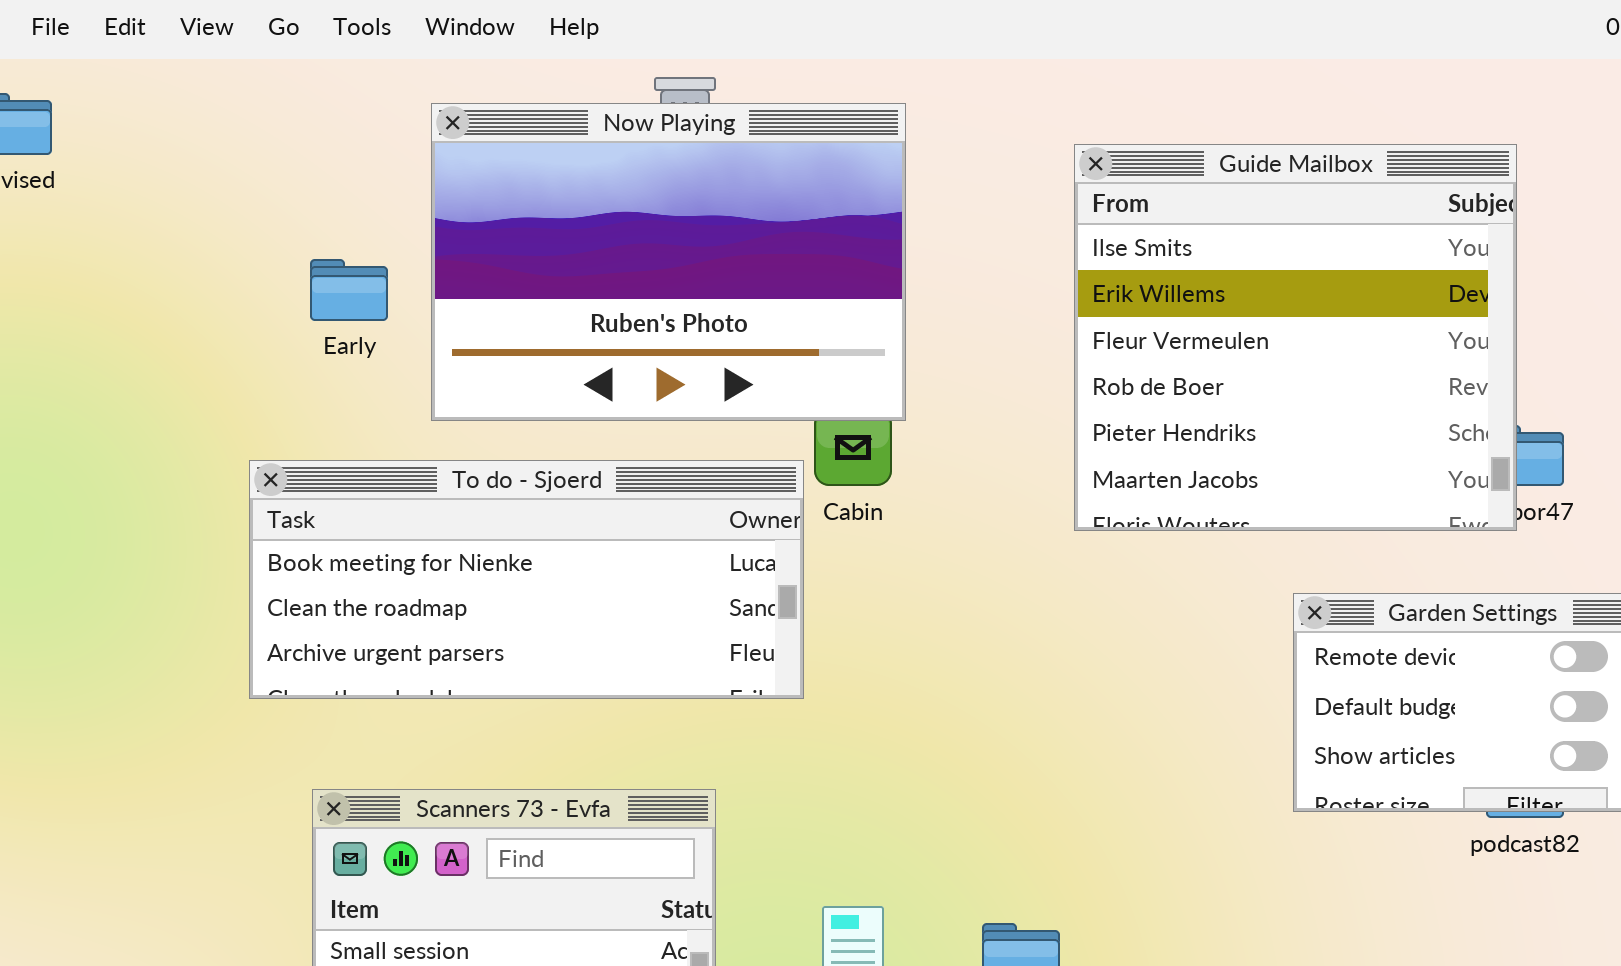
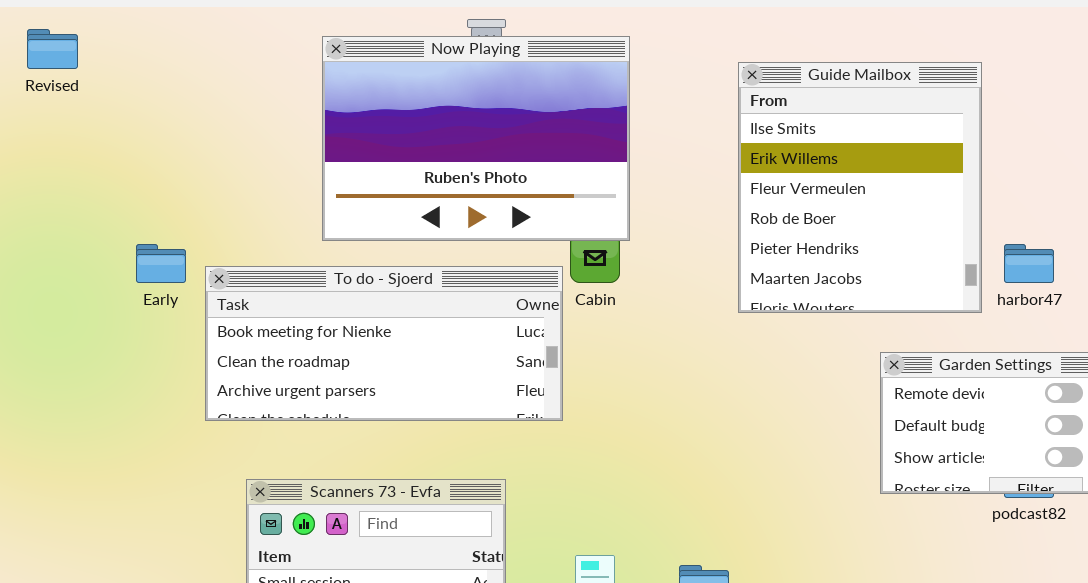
Guide Mailbox: [1074,144,1517,531] -> [738,62,982,313], resized
Early: [310,259,388,321] -> [136,244,186,283], moved

